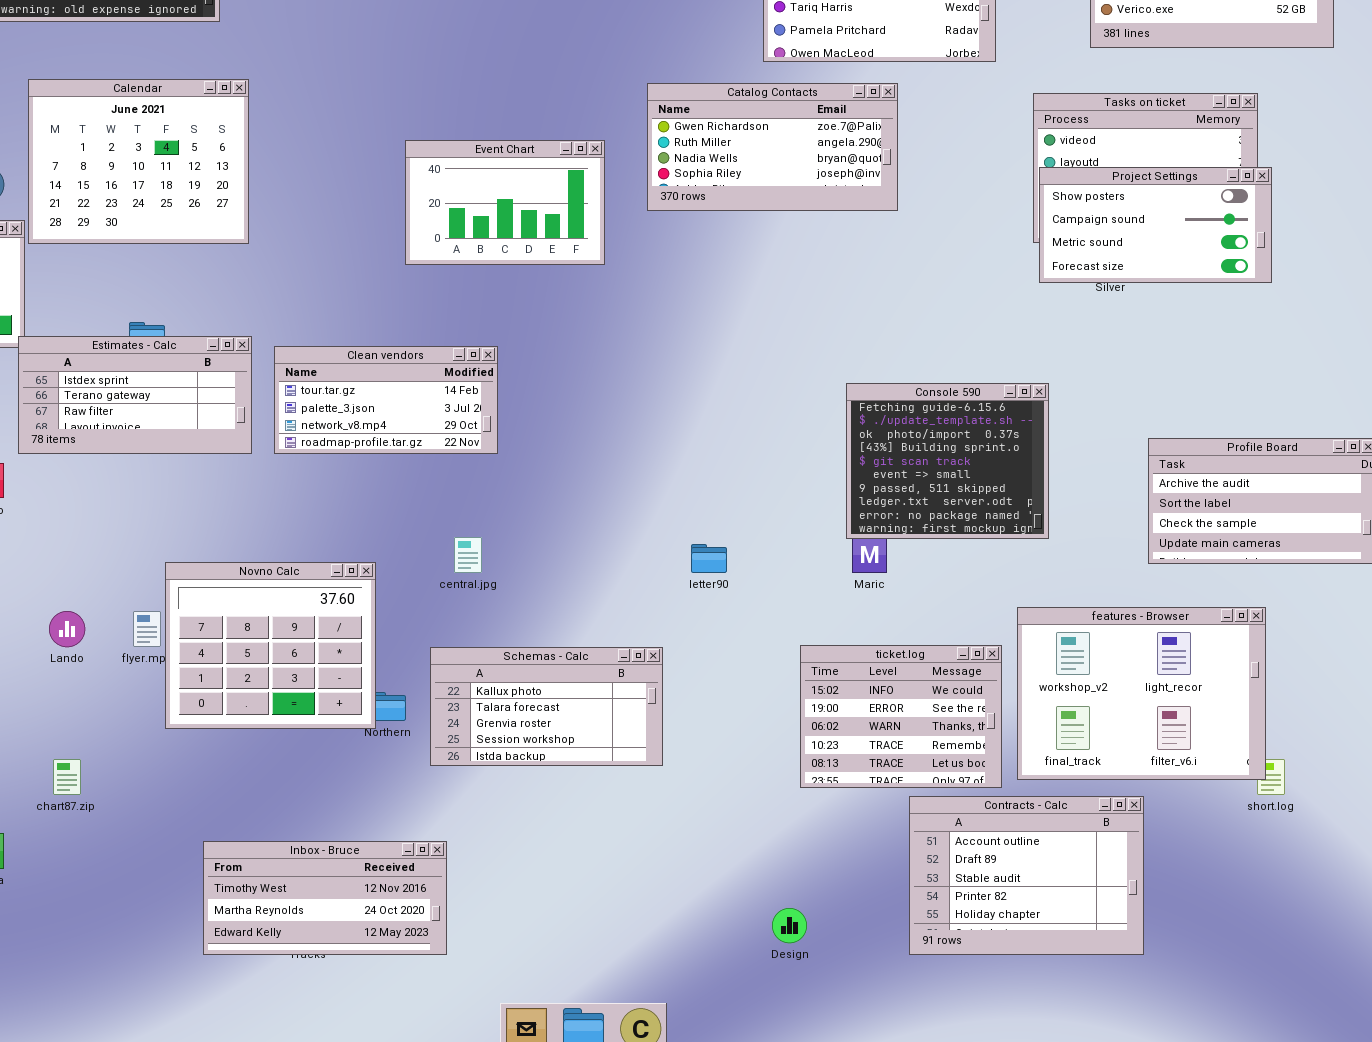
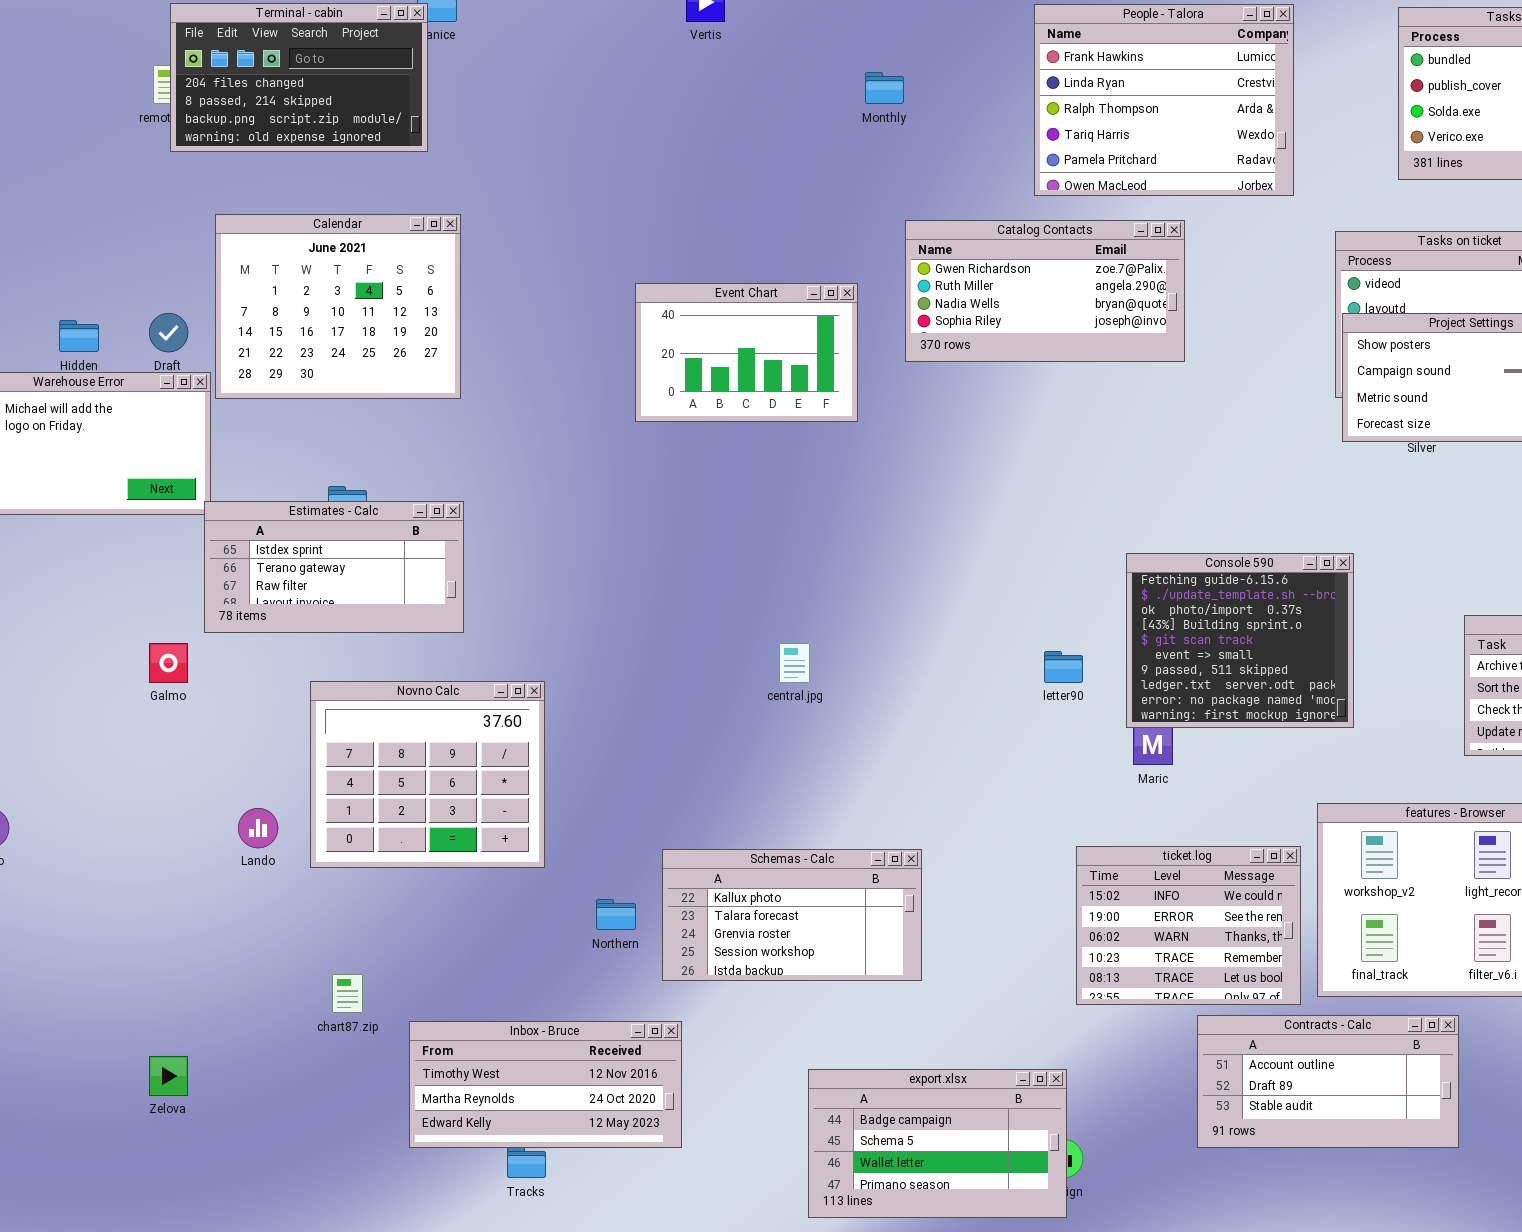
Clean vendors: [274,346,498,454] -> none, closed
central.jpg: [454,537,482,573] -> [779,643,810,683], moved
letter90: [691,544,727,573] -> [1044,651,1083,683], moved
Novno Calc: [165,562,376,729] -> [310,681,545,868], moved
chart87.zip: [53,759,81,795] -> [332,974,363,1013], moved
Contracts - Calc: [909,796,1144,955] -> [1197,1015,1459,1148], resized
Inbox - Bruce: [203,841,447,955] -> [409,1021,682,1148], moved
export.xlsx: none -> [808,1069,1067,1218], opened

